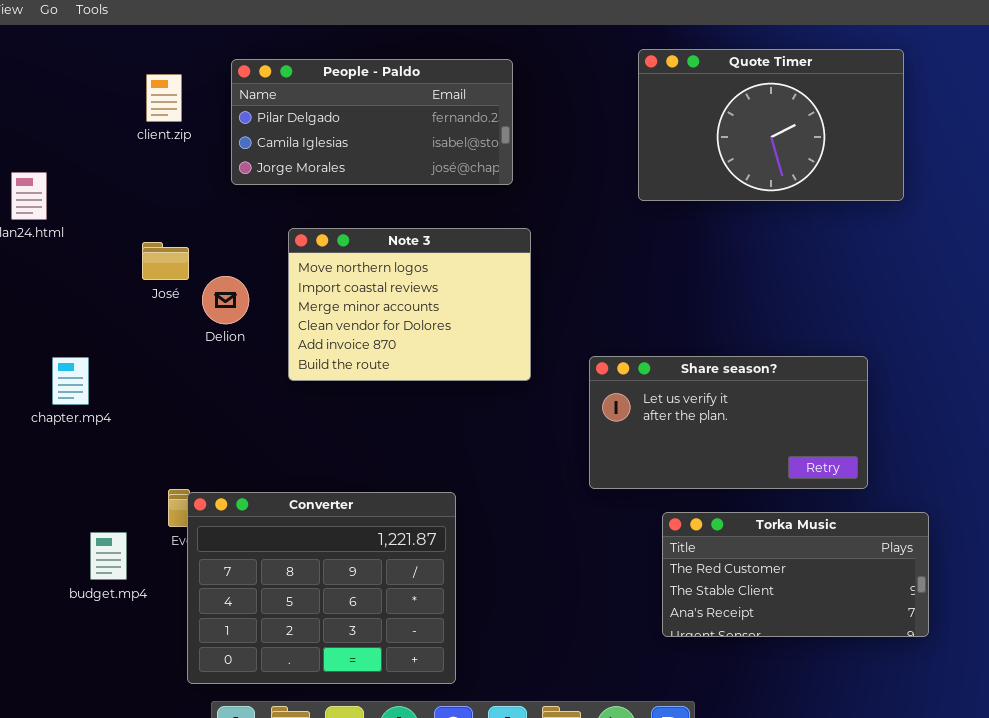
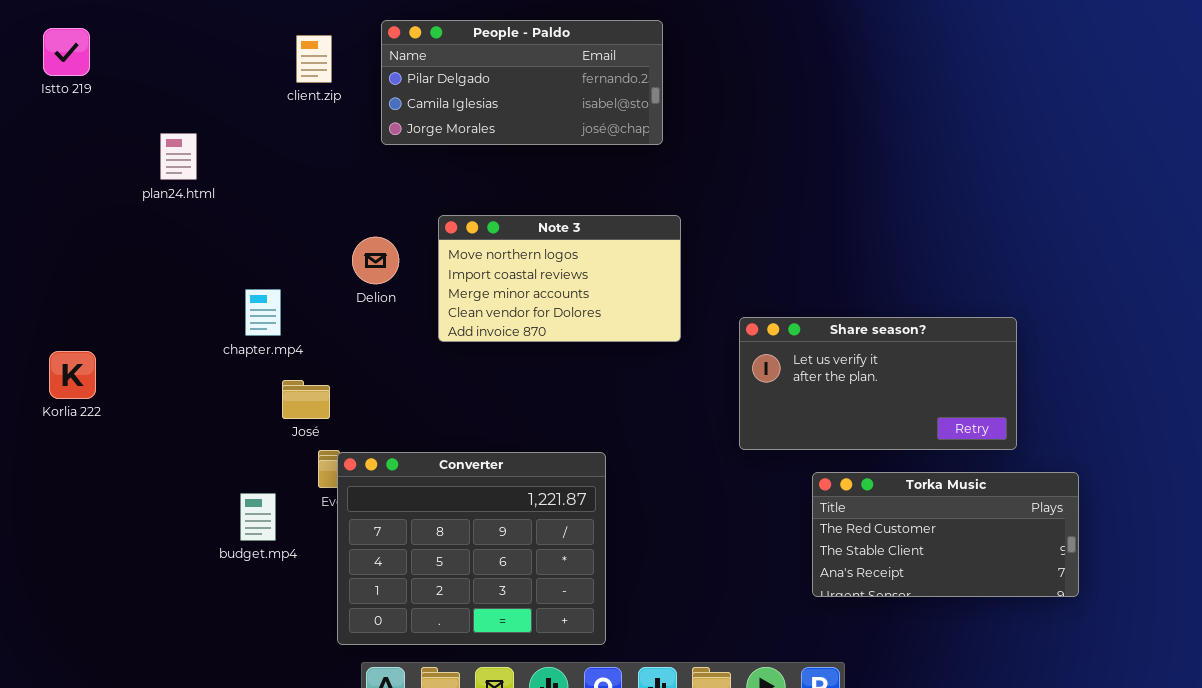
Quote Timer: [638,49,904,201] -> none, closed
Note 3: [288,228,531,381] -> [438,215,681,342], resized
José: [142,242,189,280] -> [282,380,330,419], moved
chapter.mp4: [52,357,89,405] -> [245,289,281,336], moved

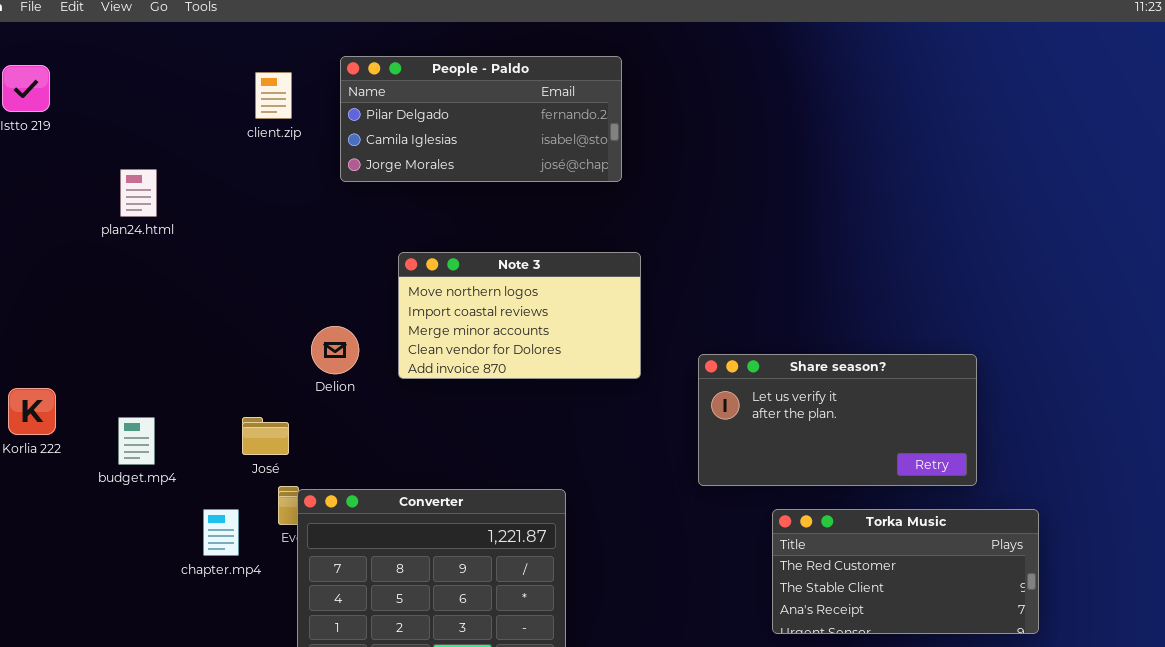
Delion: [352,237,399,284] -> [311,326,359,374], moved
chapter.mp4: [245,289,281,336] -> [203,509,239,556], moved
budget.mp4: [240,493,276,541] -> [118,417,155,465], moved

